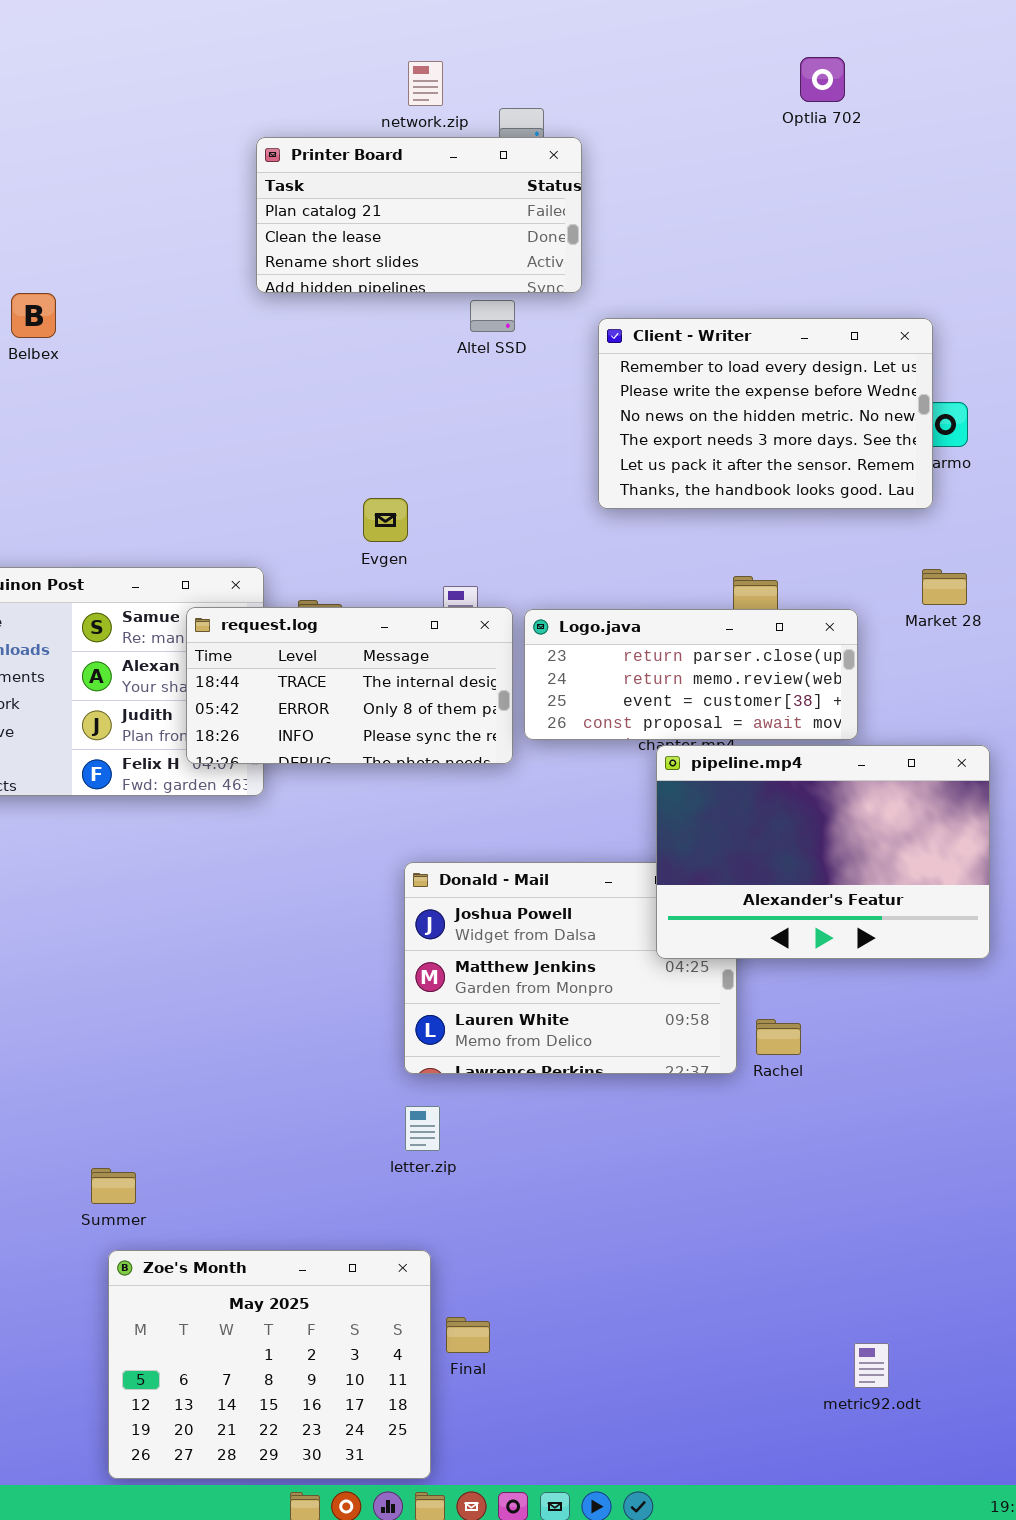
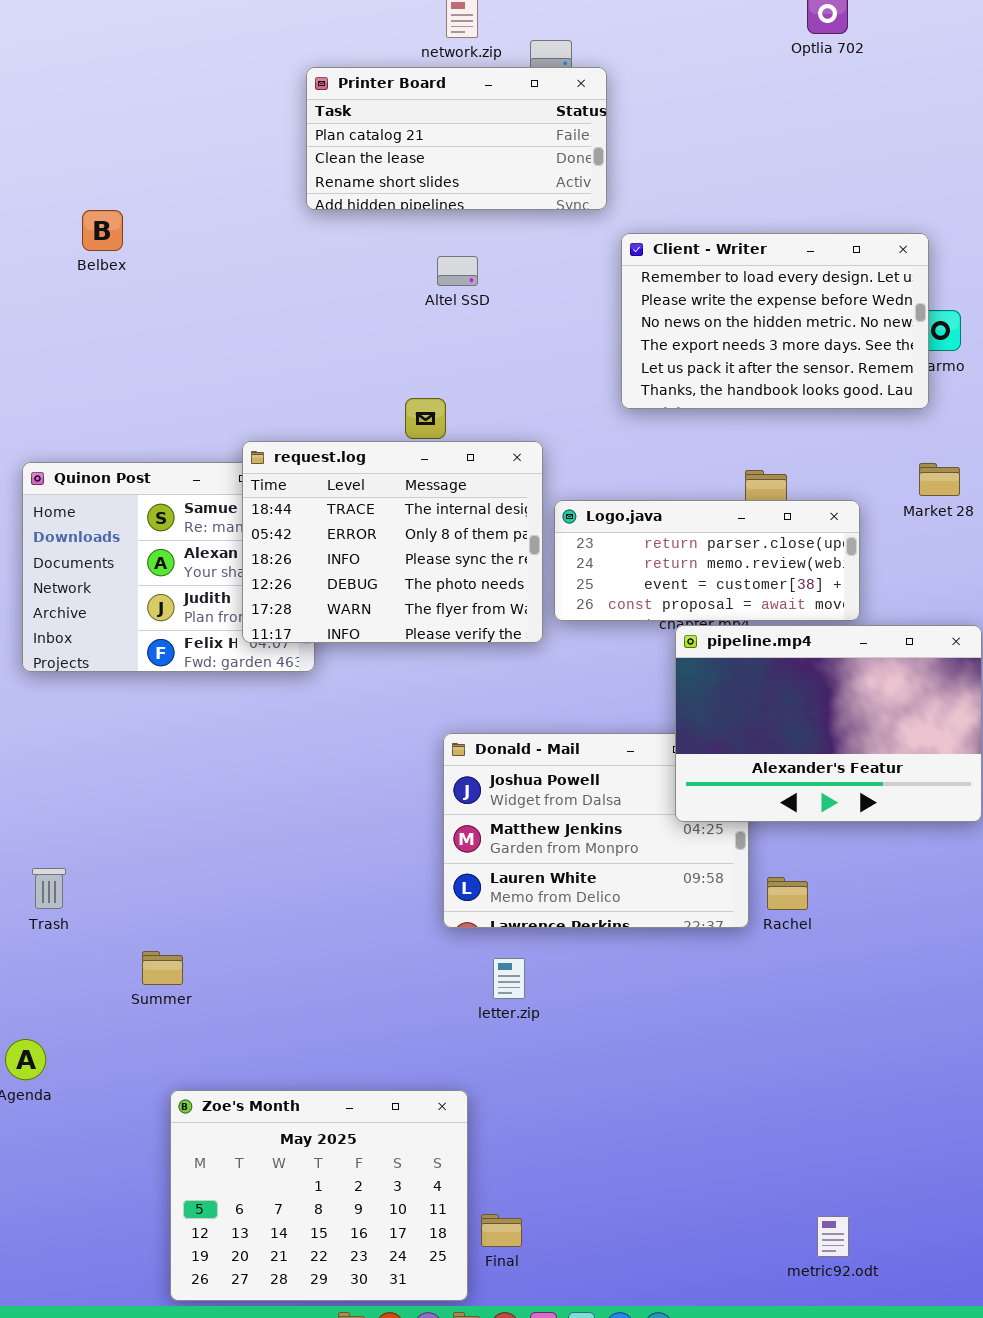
Altel SSD: [470,300,515,332] -> [437,256,478,286], moved
request.log: [186,607,513,764] -> [242,441,543,643], resized
letter.zip: [405,1106,440,1151] -> [493,958,525,999], moved
Summer: [91,1168,136,1204] -> [142,951,183,985], moved
Final: [446,1317,490,1353] -> [481,1214,522,1247], moved
metric92.odt: [854,1343,889,1388] -> [817,1216,849,1257], moved

